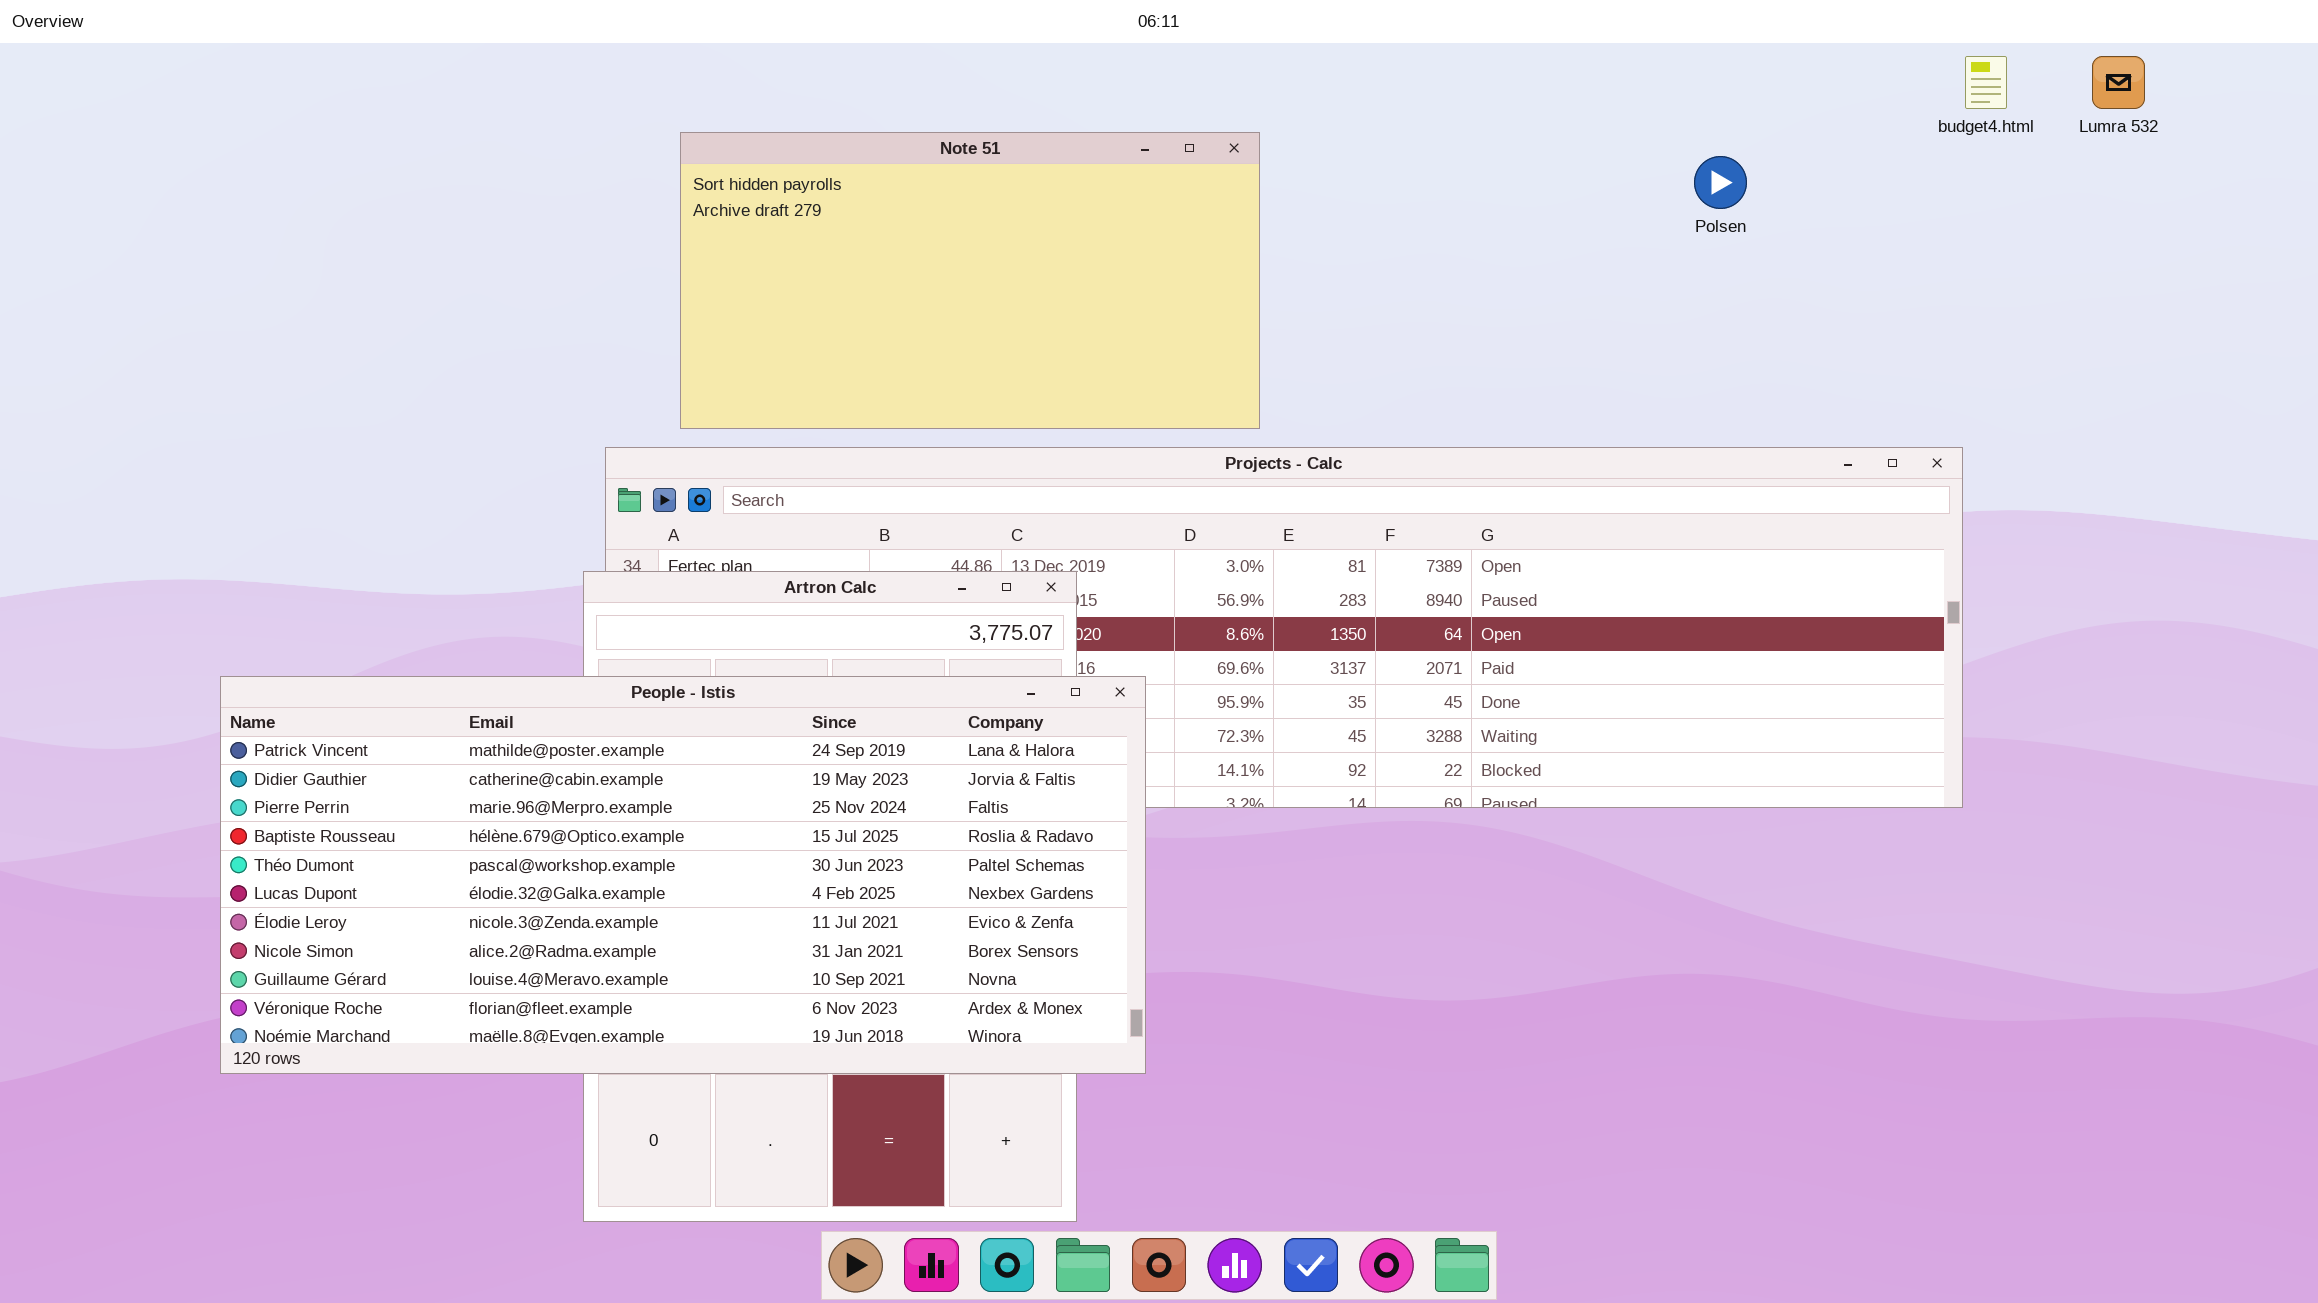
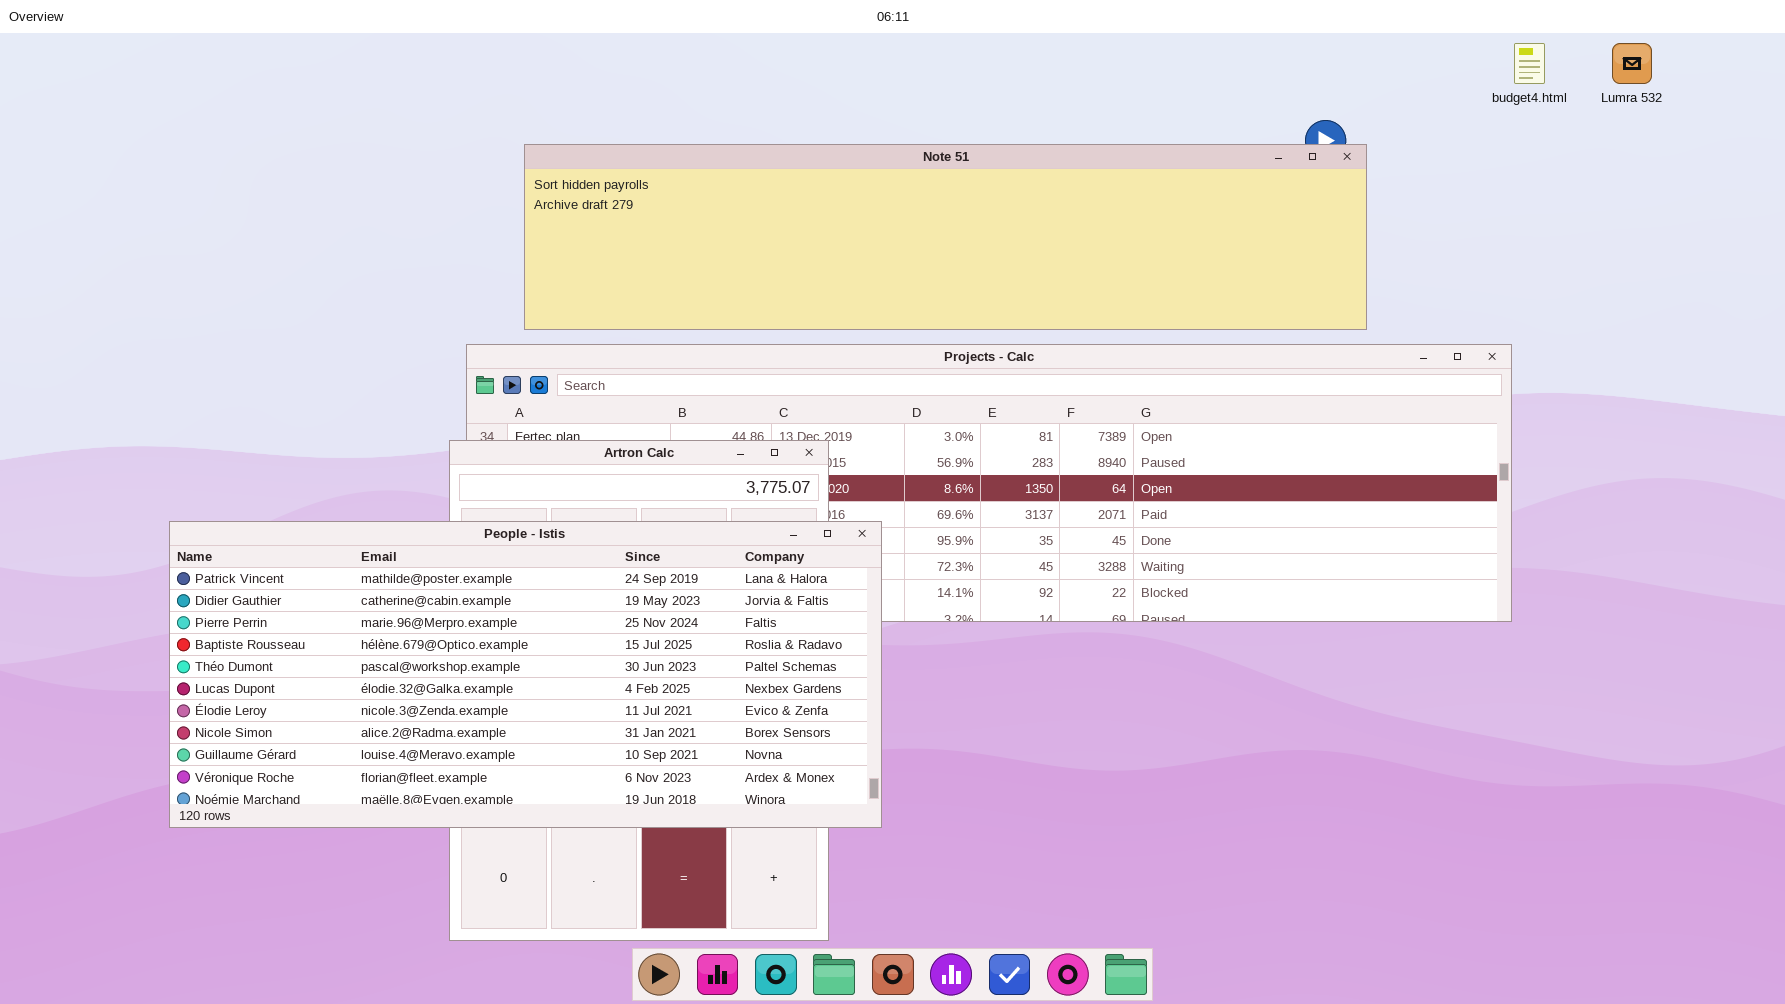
Note 51: [680,132,1260,429] -> [524,144,1367,330], resized

